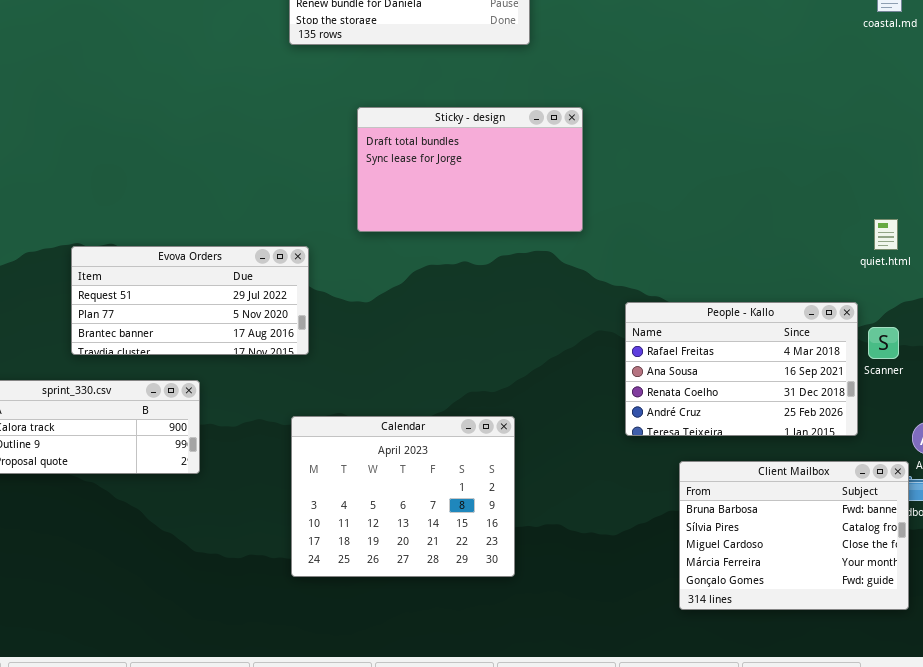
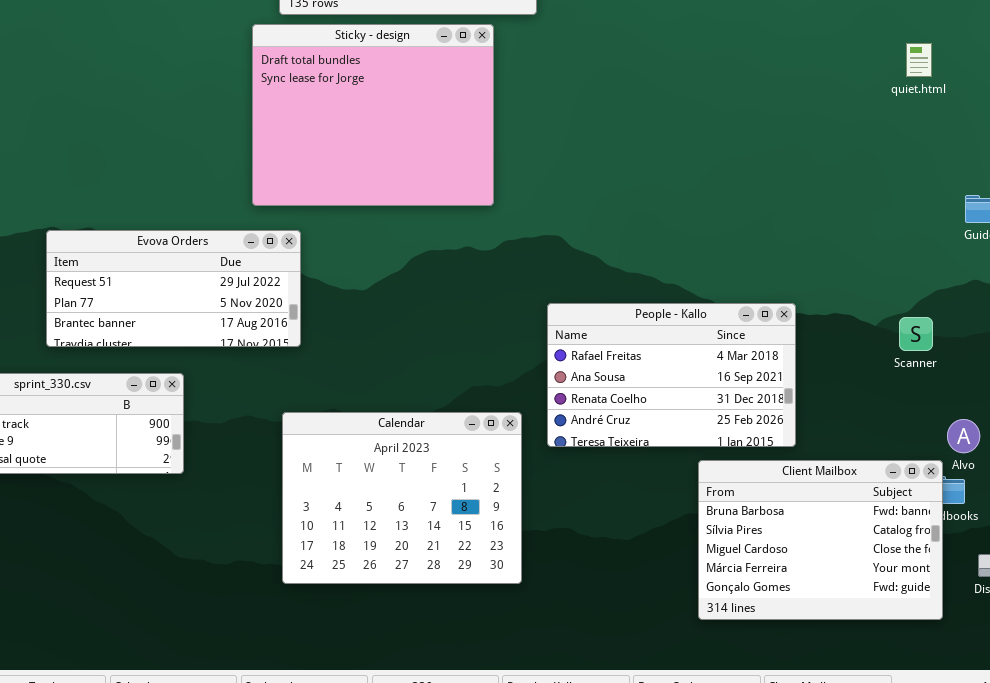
Sticky - design: [357,107,583,232] -> [252,24,494,206], moved, resized
quiet.html: [874,219,898,250] -> [906,43,932,77], moved
People - Kallo: [625,302,858,436] -> [547,303,796,447], moved

